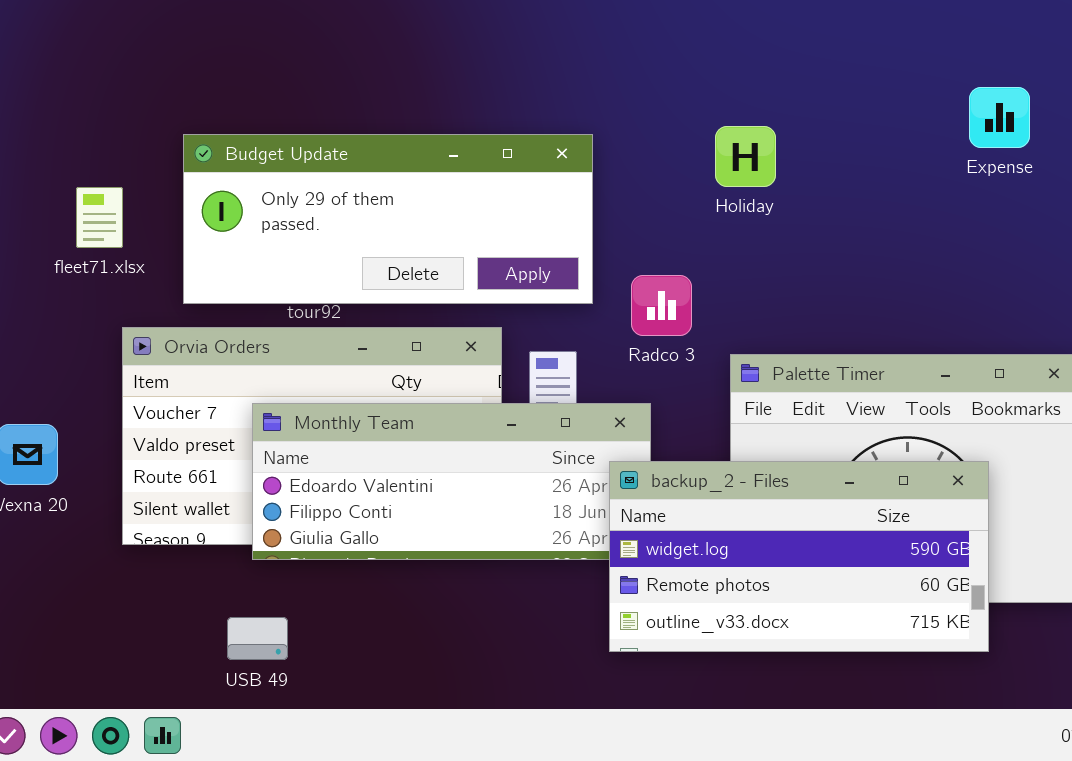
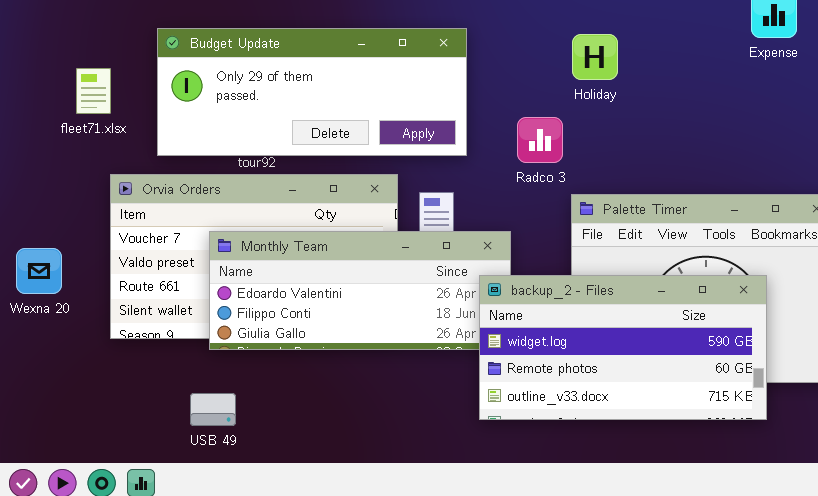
Holiday: [715,126,776,187] -> [572,34,618,80], moved
Radco 3: [631,275,692,336] -> [517,117,563,163], moved

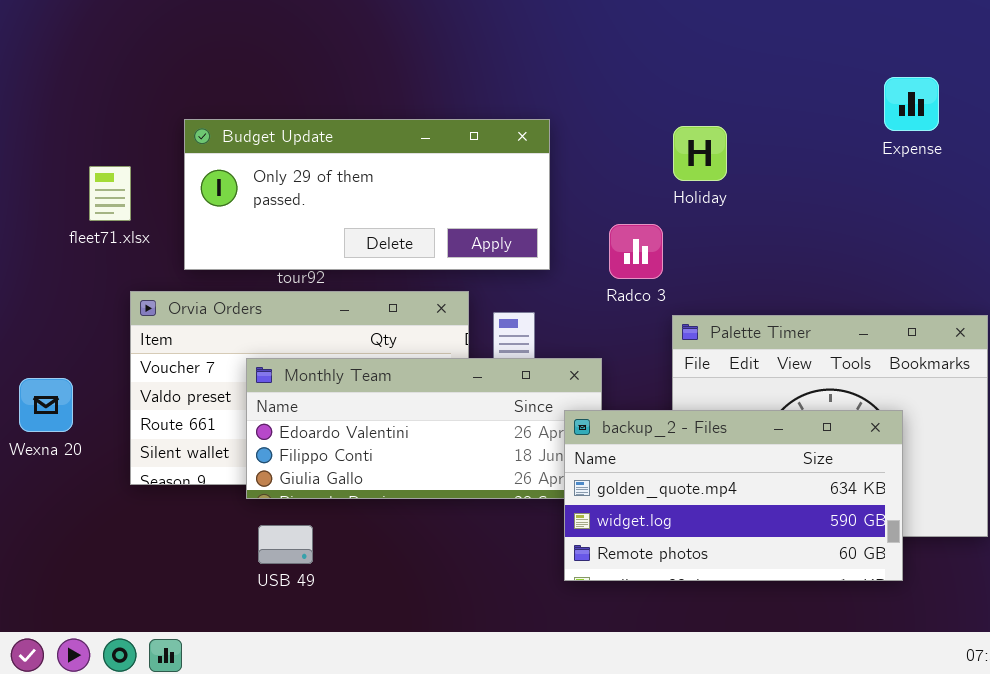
backup_2 - Files: [479,275,767,420] -> [564,410,903,581], scrolled up 1 row
USB 49: [190,393,236,426] -> [258,525,313,564], moved

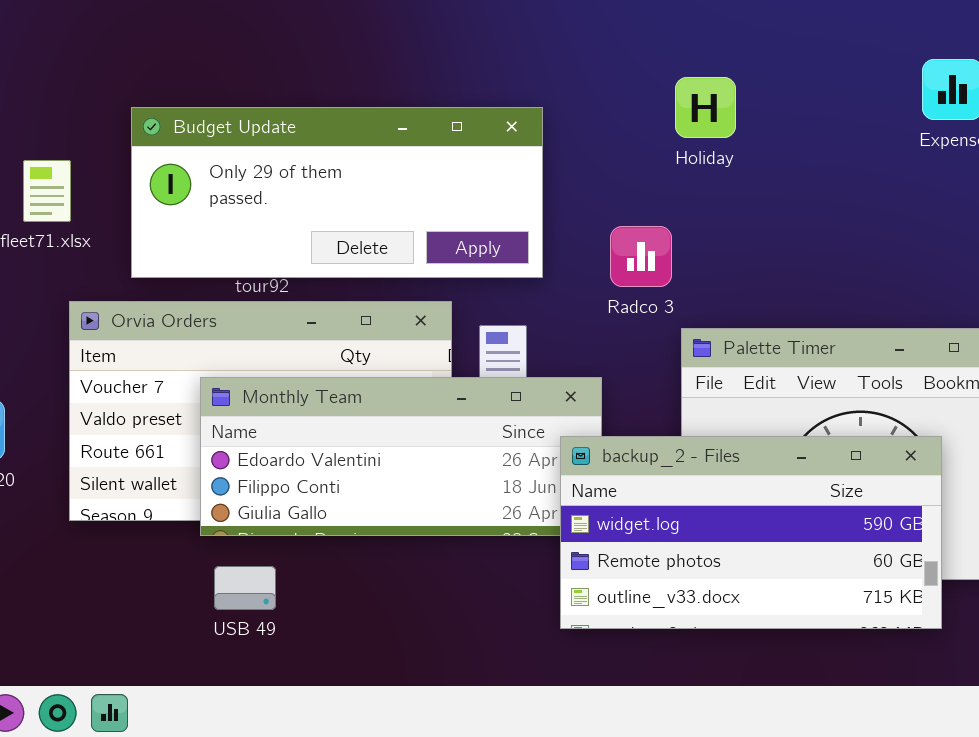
Holiday: [673,126,727,181] -> [675,77,736,138], moved
backup_2 - Files: [564,410,903,581] -> [560,436,942,629], scrolled down 1 row

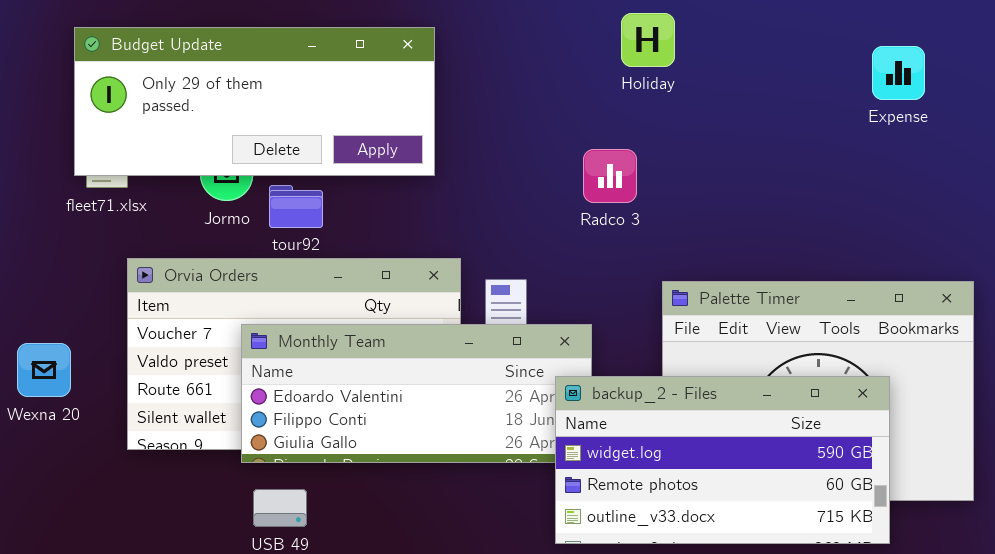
Holiday: [675,77,736,138] -> [621,13,675,67], moved
Budget Update: [131,107,543,278] -> [74,27,435,176], moved
Radco 3: [610,226,672,287] -> [583,149,637,203], moved

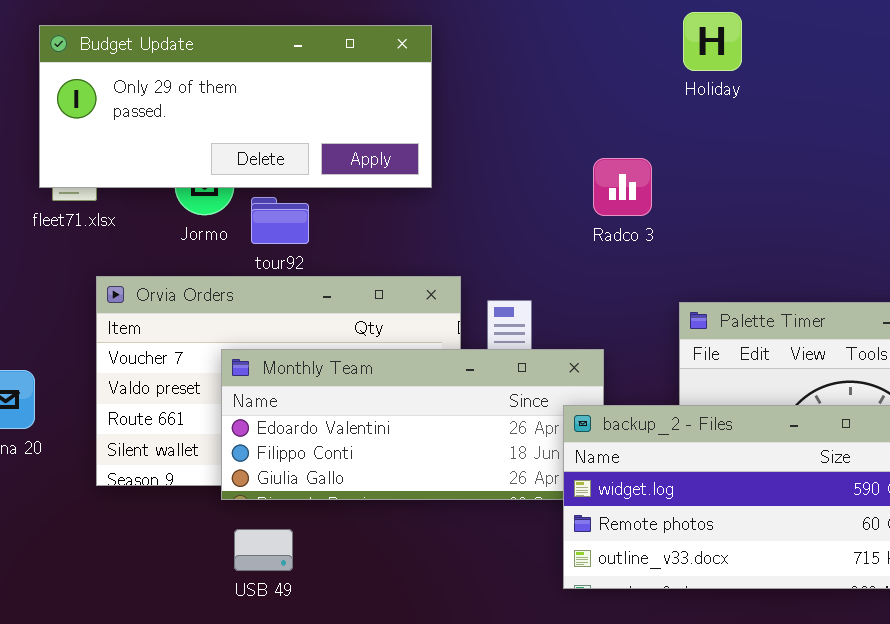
Holiday: [621,13,675,67] -> [683,12,742,71], moved

